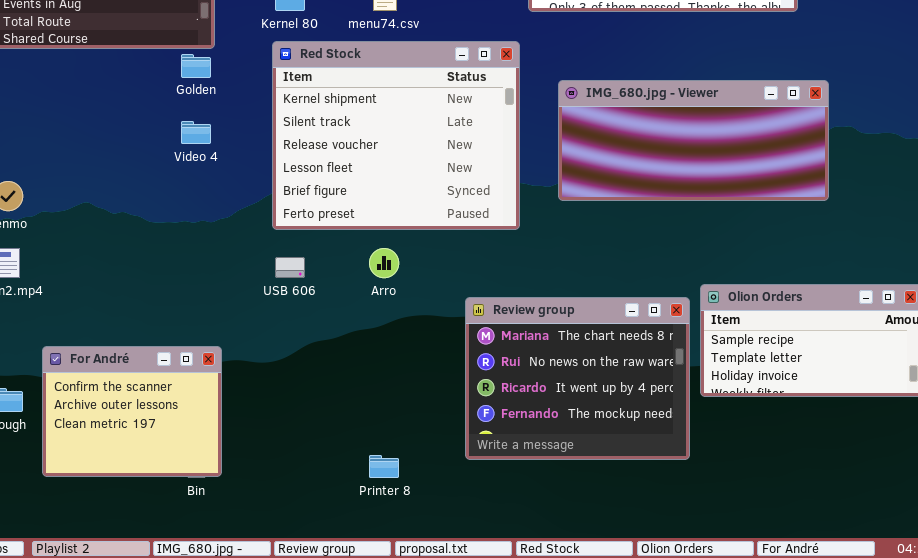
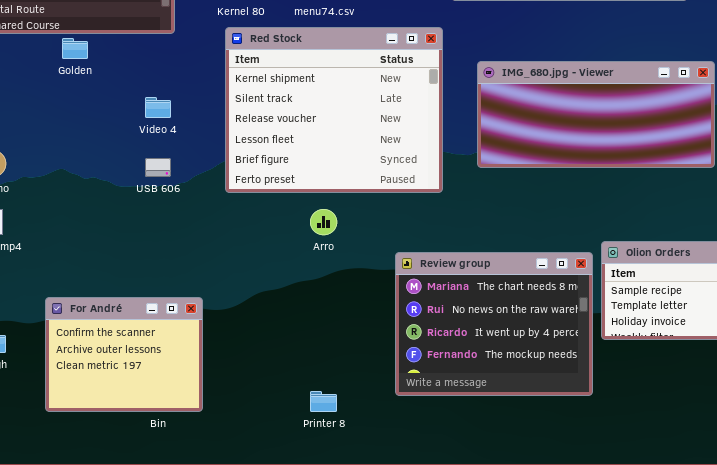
Golden: [181,54,211,78] -> [62,38,88,59], moved
USB 606: [275,257,305,278] -> [145,158,171,177], moved
For André: [42,346,222,477] -> [45,297,203,412], moved

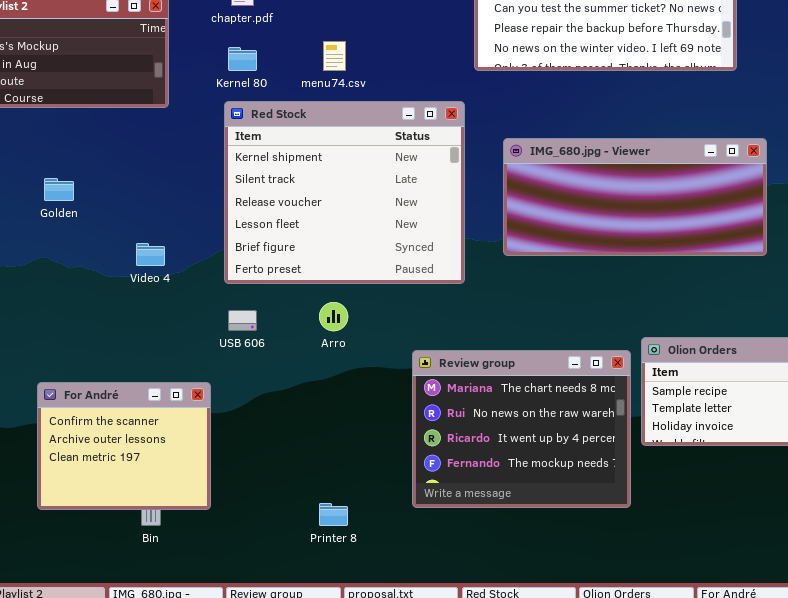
Golden: [62,38,88,59] -> [44,178,74,201], moved
Video 4: [145,97,171,118] -> [136,243,165,266], moved
USB 606: [145,158,171,177] -> [228,310,257,331], moved
For André: [45,297,203,412] -> [37,382,211,510], moved

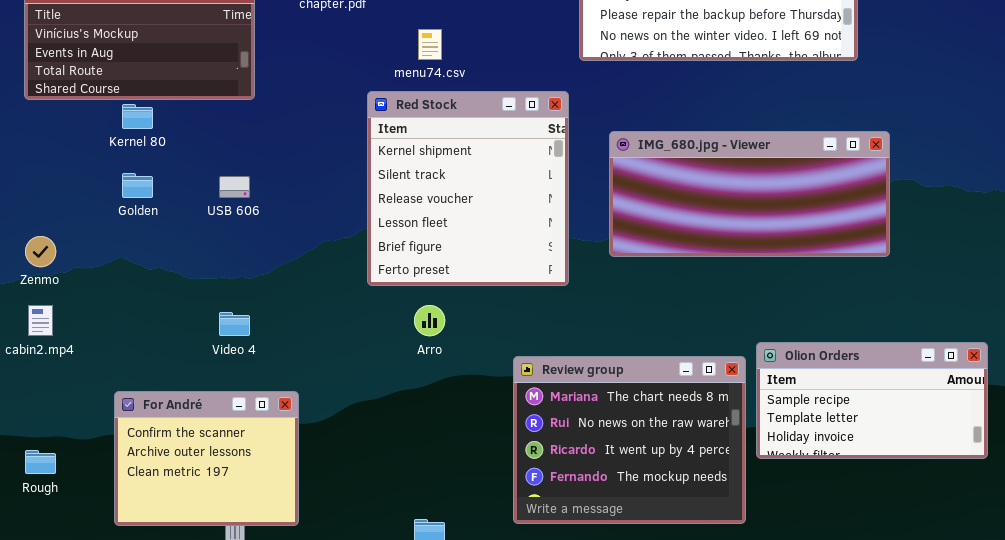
Kernel 80: [228,47,257,71] -> [122,104,153,129], moved
Red Stock: [224,101,465,284] -> [367,91,569,286], resized
Video 4: [136,243,165,266] -> [219,312,250,336], moved
USB 606: [228,310,257,331] -> [219,176,250,198], moved

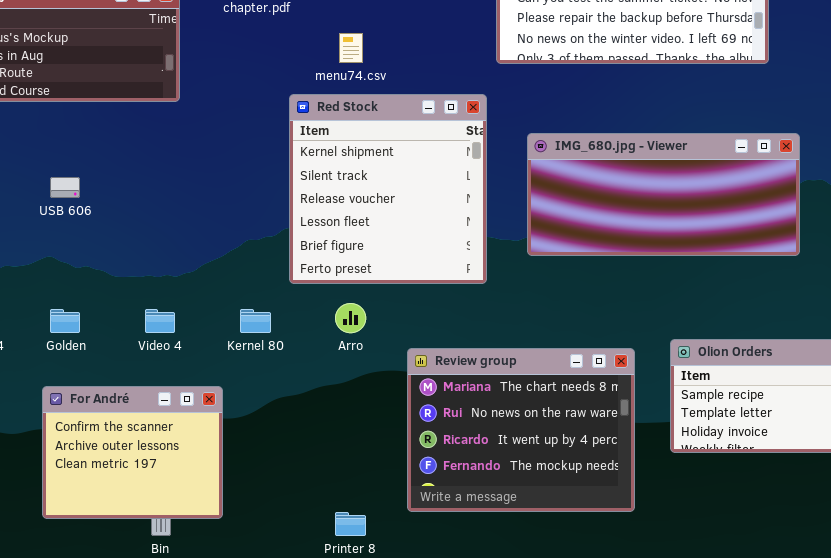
Kernel 80: [122,104,153,129] -> [240,309,271,333], moved
Golden: [122,173,153,198] -> [50,309,80,333], moved
USB 606: [219,176,250,198] -> [50,177,80,198], moved
Review group: [513,356,746,524] -> [407,348,635,512], moved

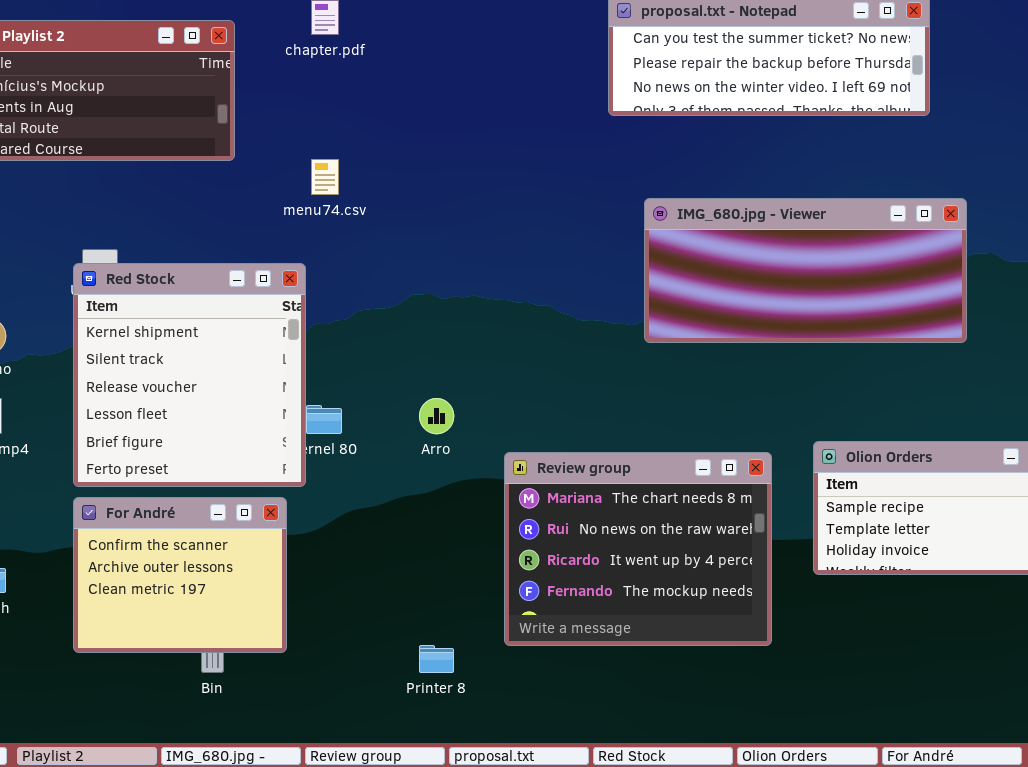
menu74.csv: [339,33,363,63] -> [311,159,339,195], moved
Red Stock: [289,94,487,284] -> [73,263,306,487], moved

